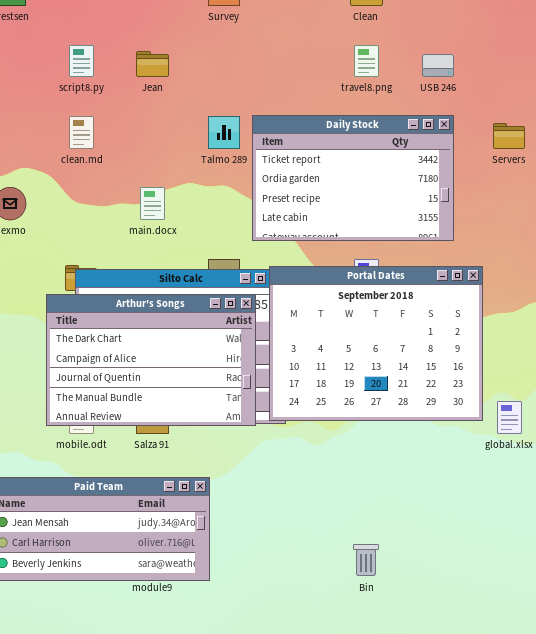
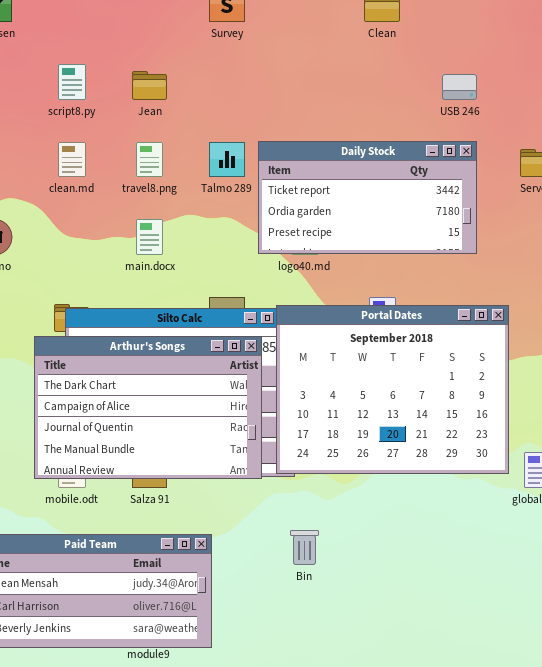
travel8.png: [354,45,379,77] -> [136,142,163,177], moved
Daily Stock: [252,115,454,241] -> [258,141,477,254], resized
Bin: [353,544,379,576] -> [290,530,319,565], moved

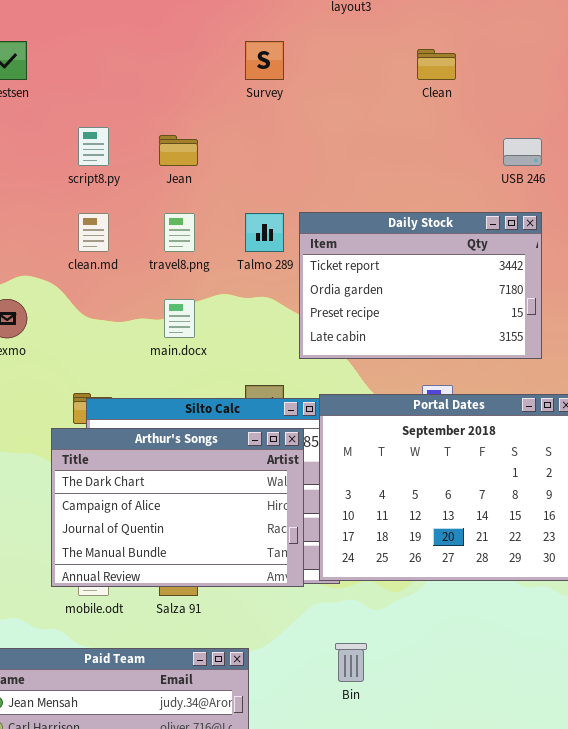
Daily Stock: [258,141,477,254] -> [299,212,542,359], resized

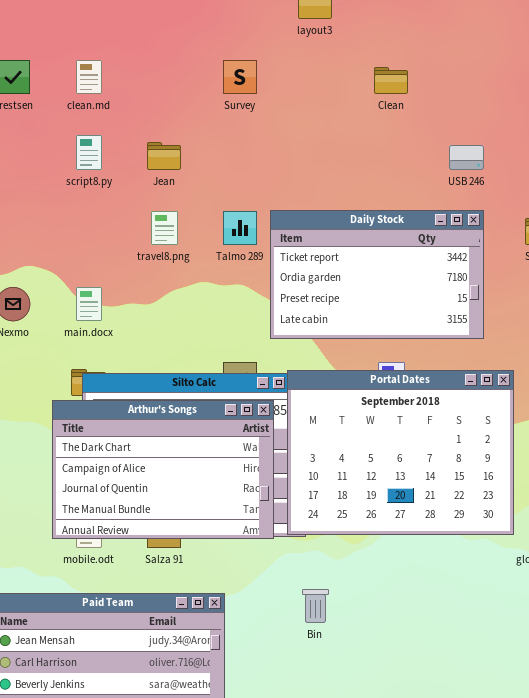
clean.md: [78,213,109,252] -> [76,60,102,94], moved
main.docx: [164,299,195,338] -> [76,287,102,321], moved

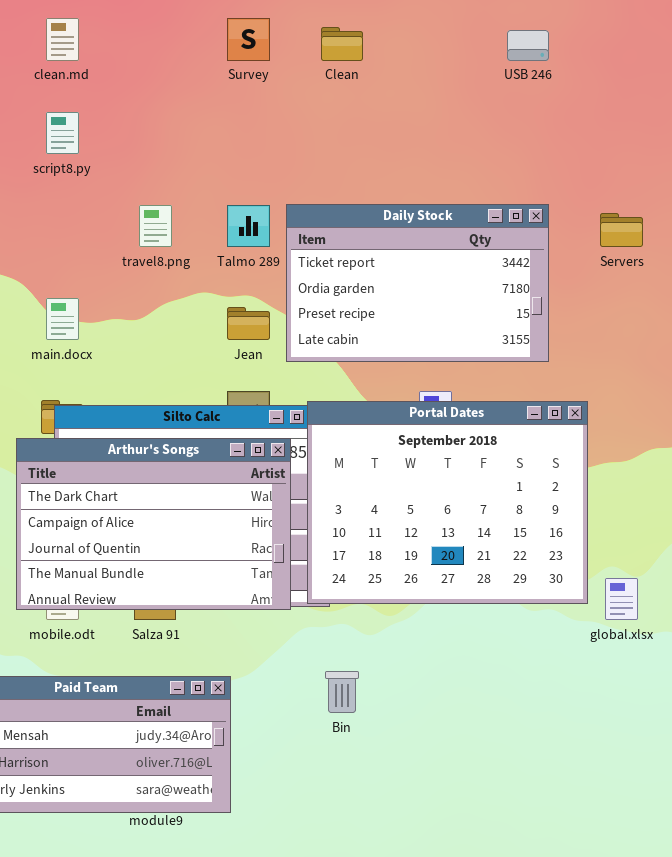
Clean: [374,67,408,94] -> [321,27,363,61], moved
Jean: [147,142,181,170] -> [227,307,270,340], moved
USB 246: [449,145,484,170] -> [507,30,549,61], moved

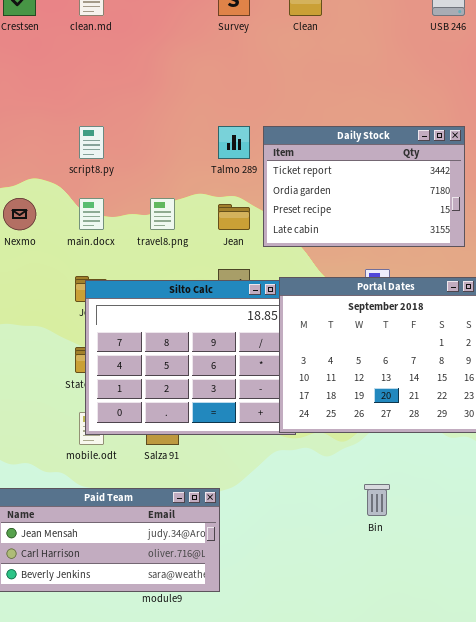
script8.py: [46,112,79,154] -> [79,126,104,159], moved
travel8.png: [139,205,172,247] -> [150,198,175,230], moved
Arthur's Songs: [16,438,291,610] -> none, closed
Bin: [325,671,359,713] -> [364,484,390,516], moved

